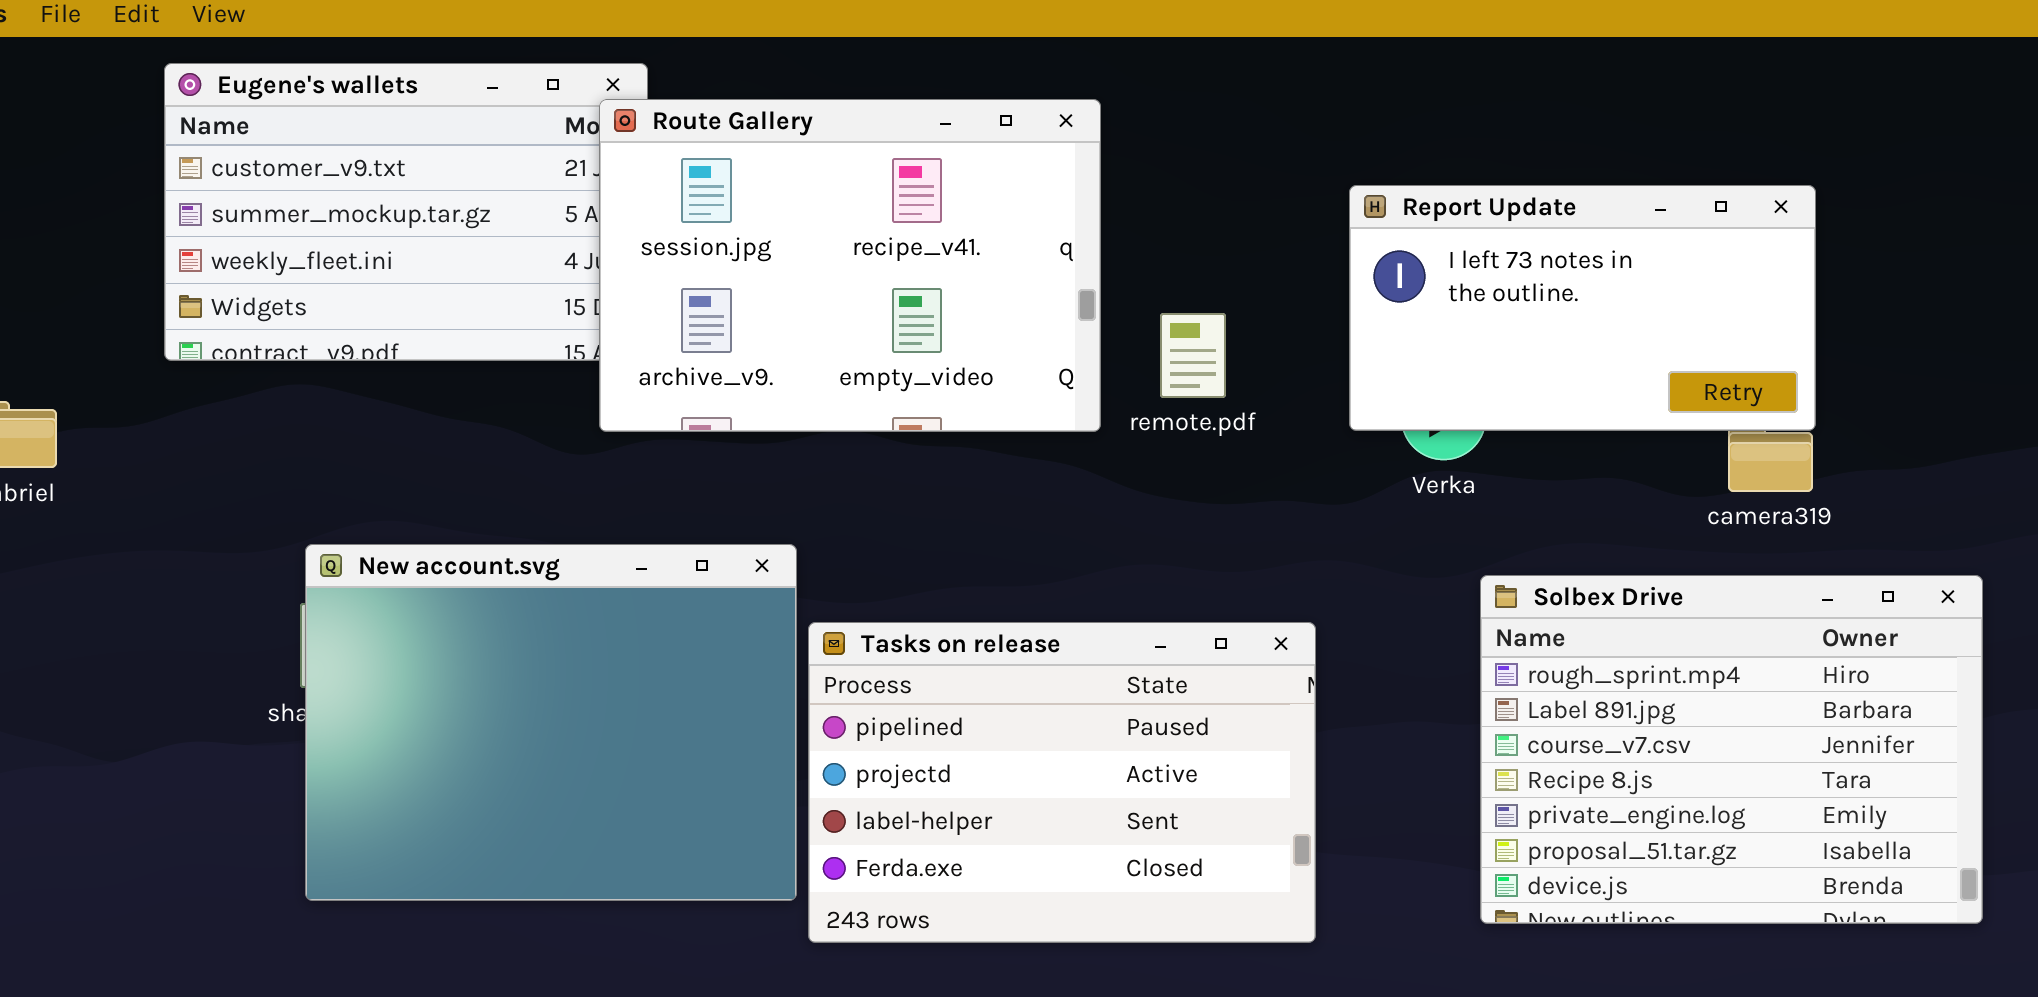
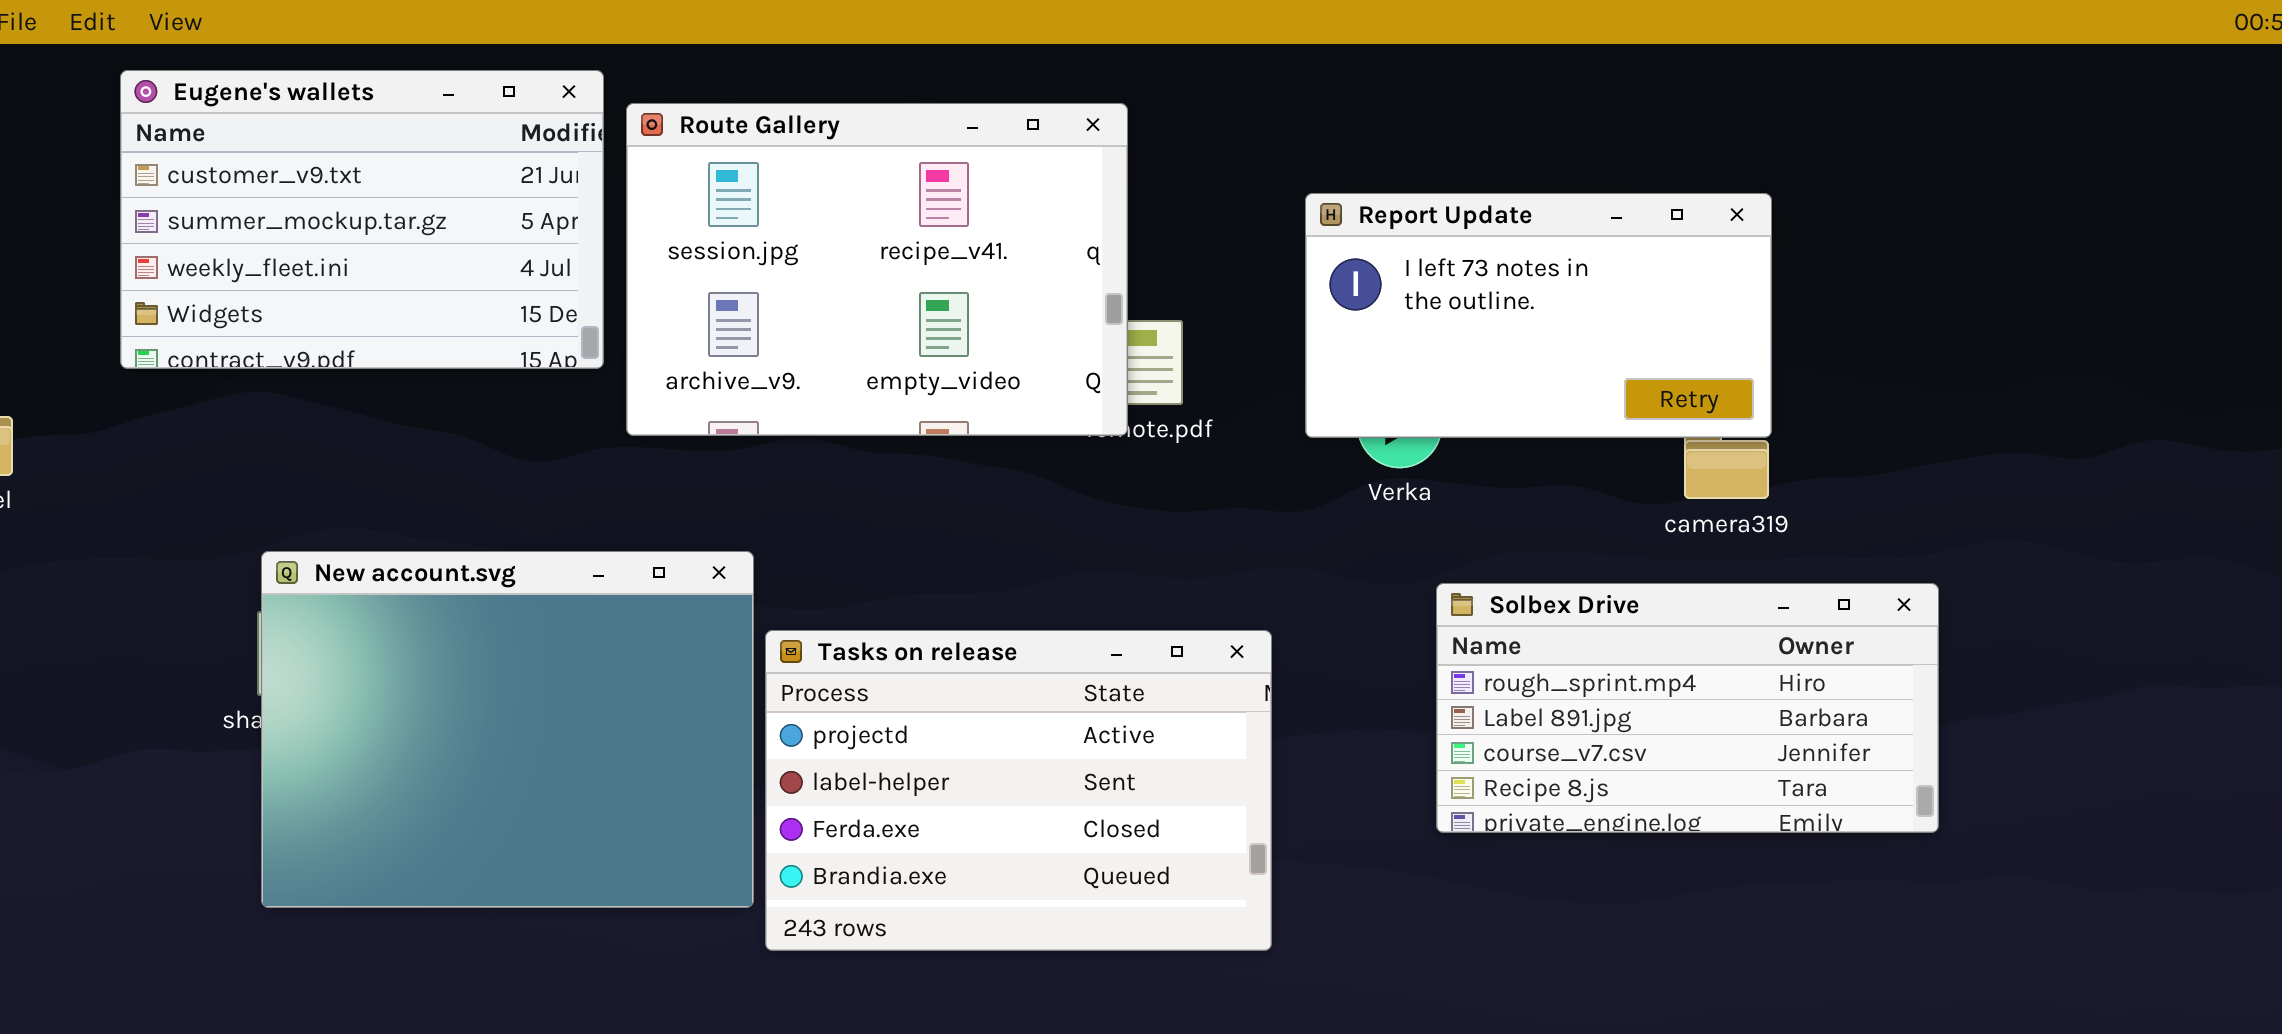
Route Gallery: [599,99,1101,432] -> [626,103,1128,436], moved
Solbex Drive: [1480,575,1983,924] -> [1436,583,1939,833], resized
Tasks on release: [808,622,1316,943] -> [765,630,1272,951], scrolled down 1 row

